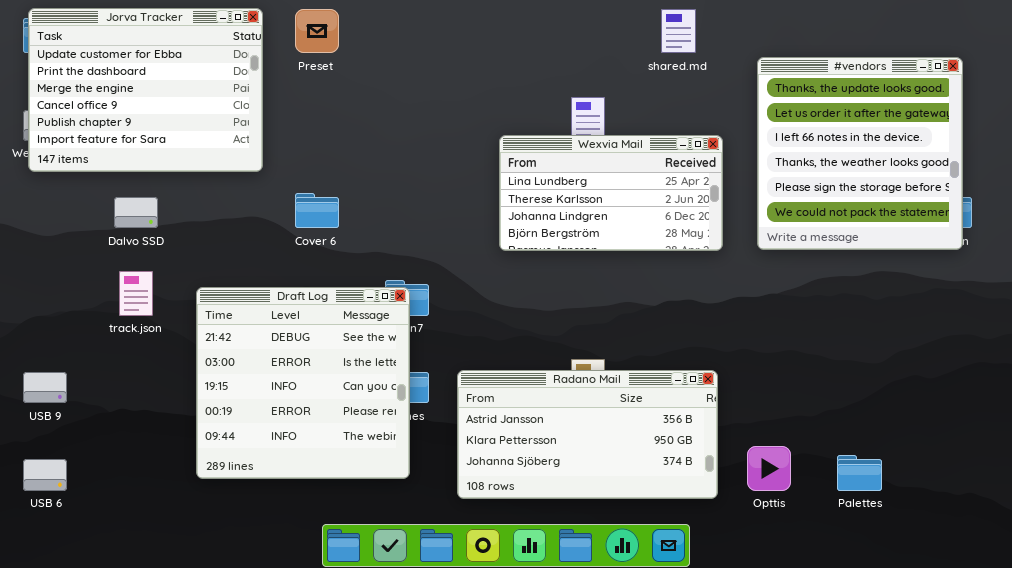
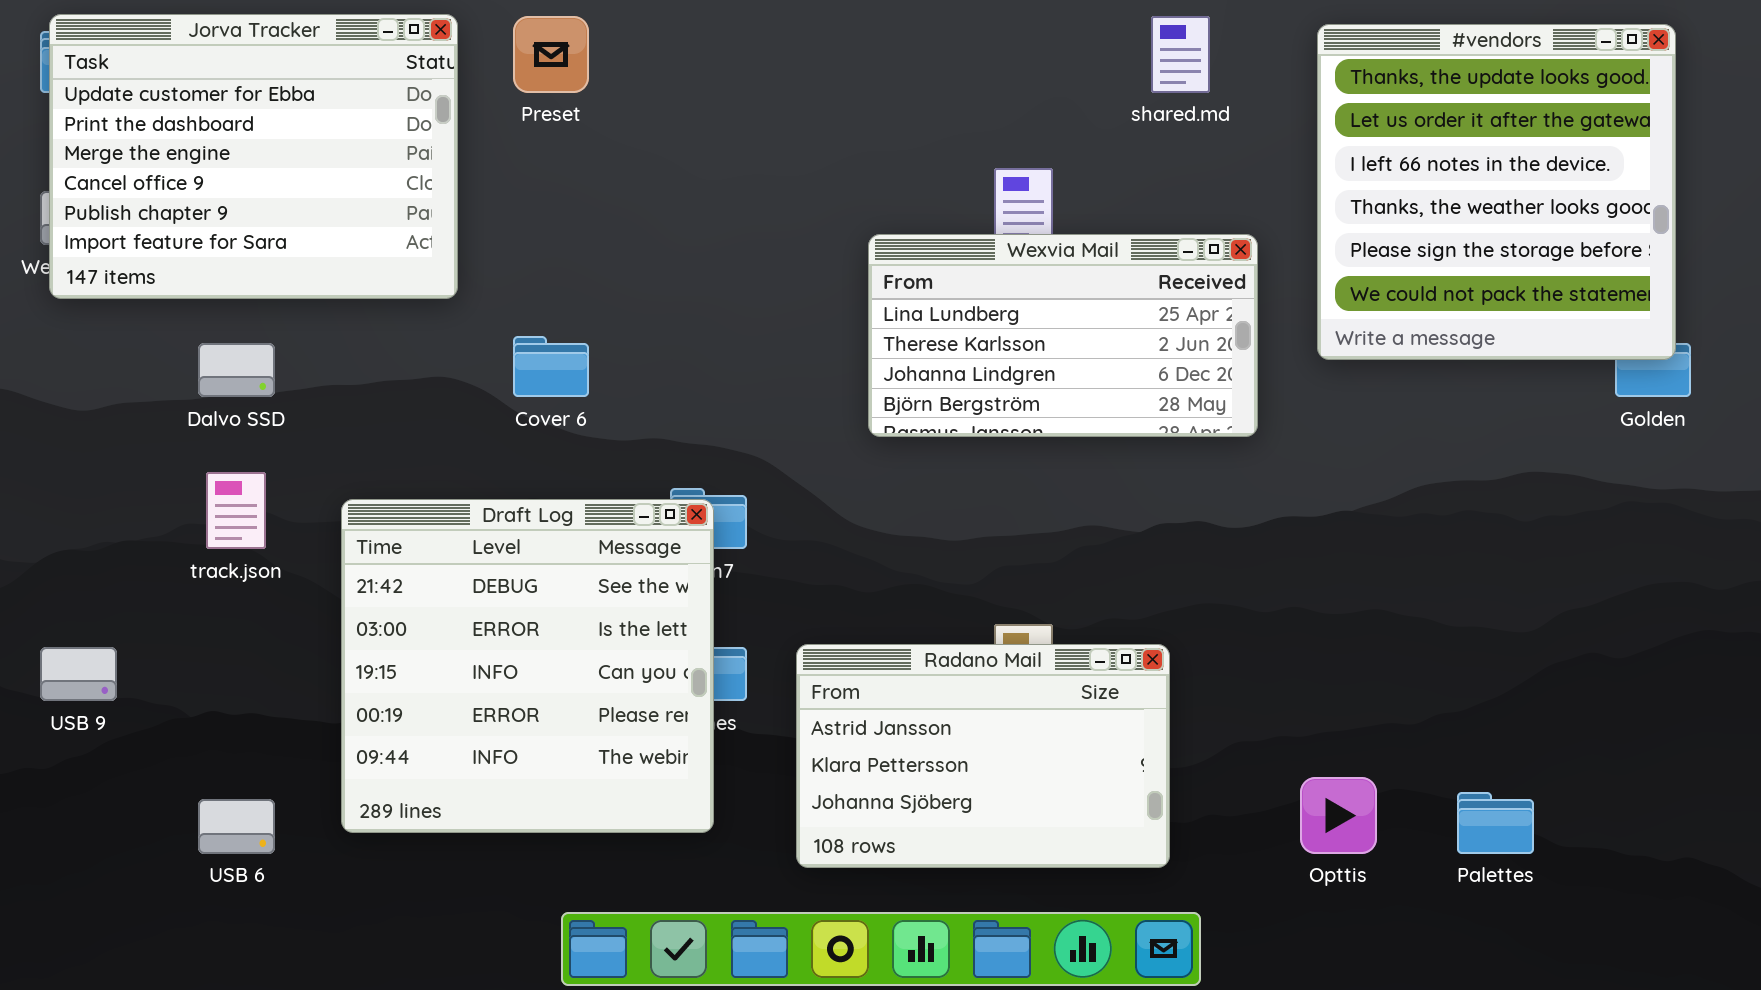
#vendors: [757,57,963,250] -> [1317,24,1676,360], moved
Radano Mail: [457,370,718,499] -> [796,644,1170,868], resized
USB 6: [23,459,67,491] -> [198,799,275,854], moved

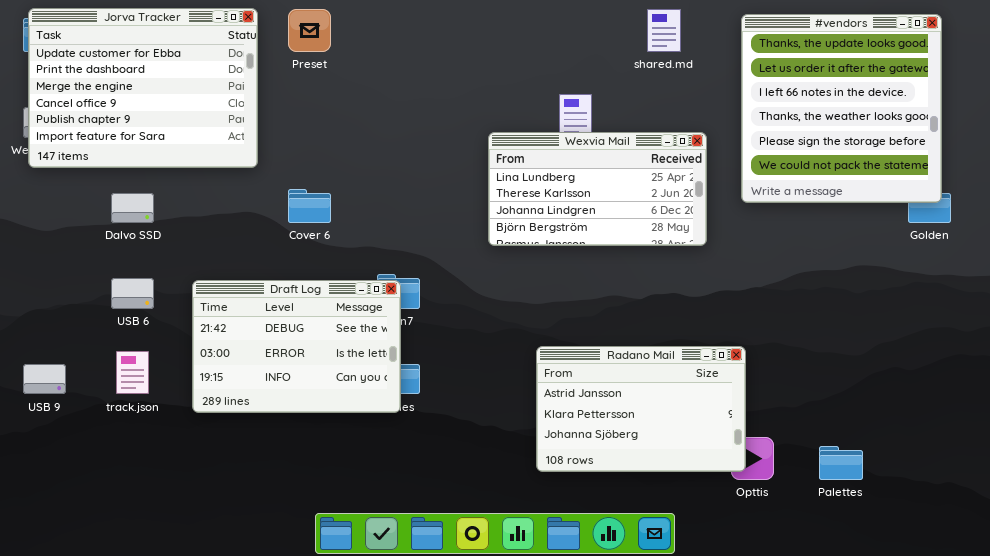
track.json: [206,472,266,549] -> [116,351,149,394], moved
Draft Log: [341,499,714,833] -> [192,280,401,413], resized
Radano Mail: [796,644,1170,868] -> [536,346,746,472], moved
USB 6: [198,799,275,854] -> [111,278,154,309], moved

